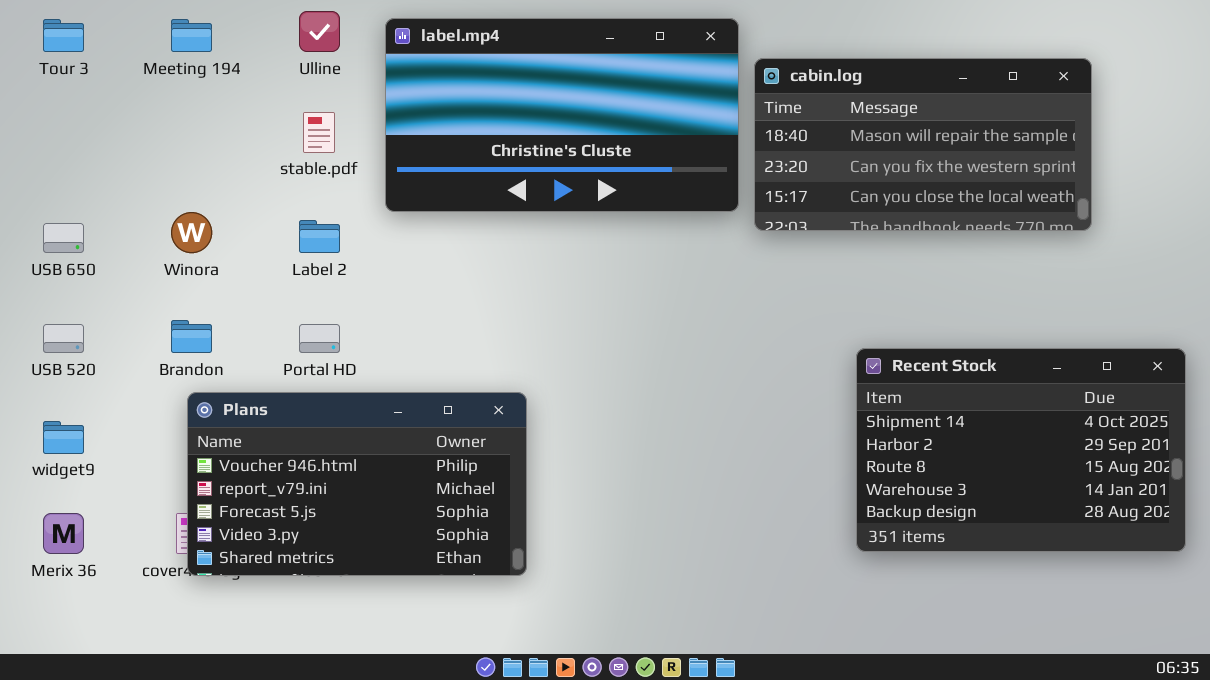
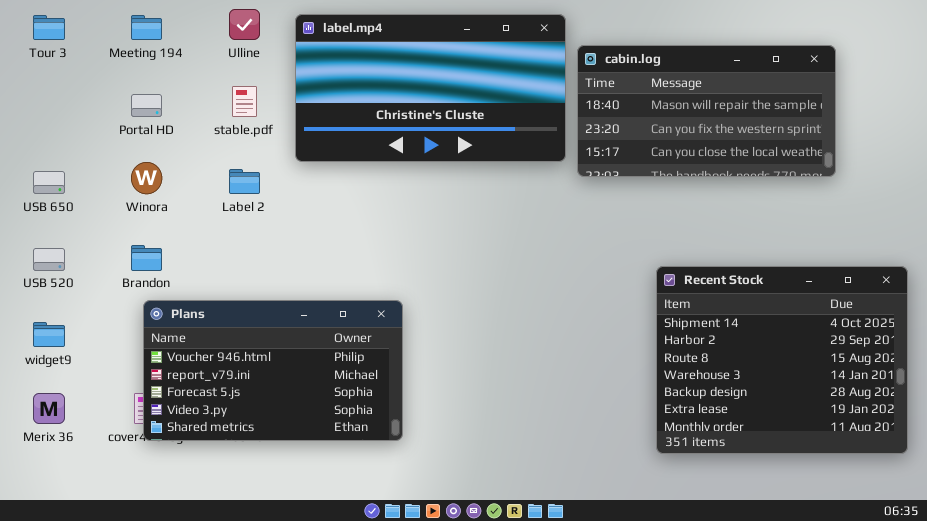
Portal HD: [299,324,340,353] -> [131,94,162,117], moved
Recent Stock: [856,348,1186,552] -> [656,266,908,454], resized

